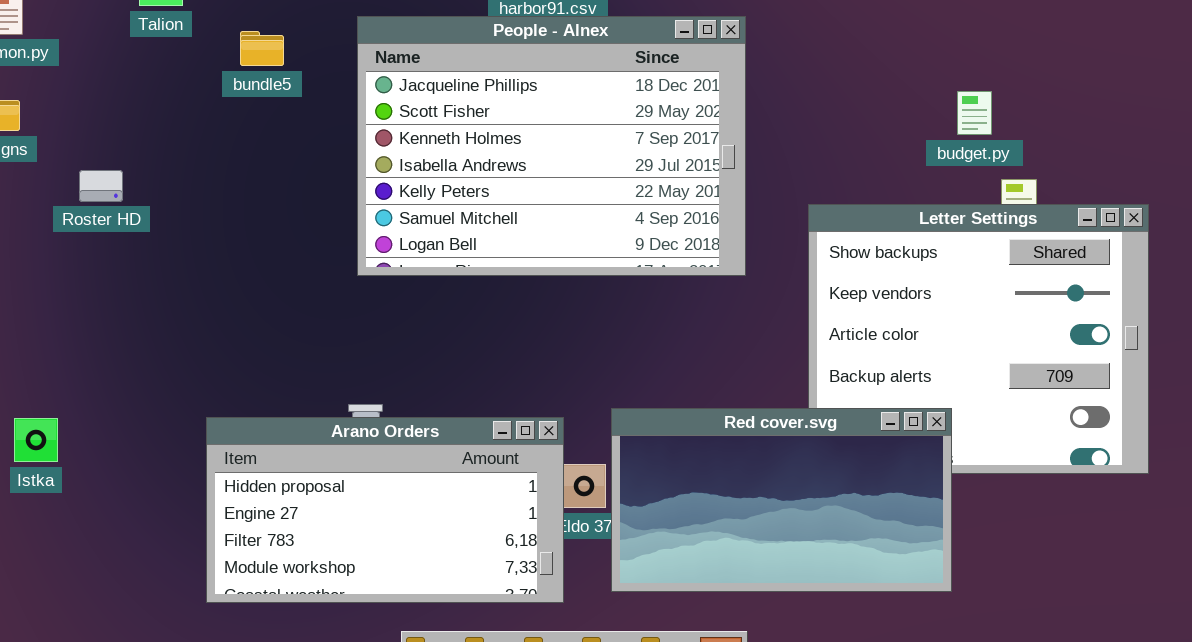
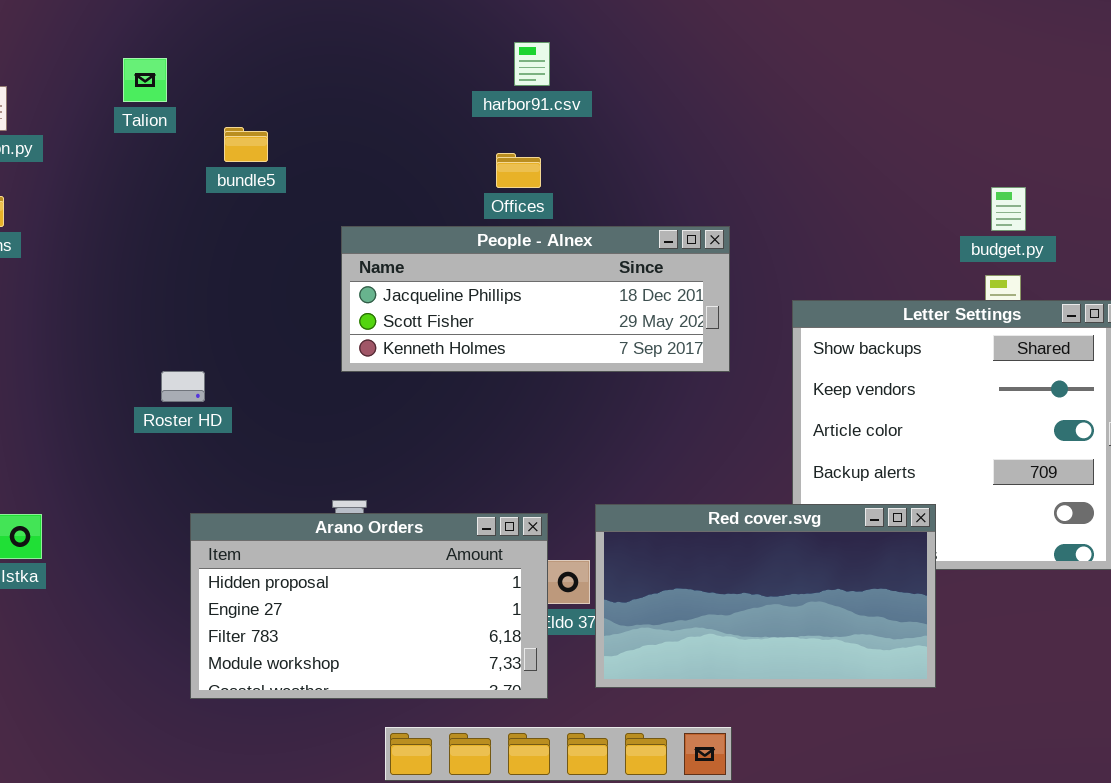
People - Alnex: [357,16,746,276] -> [341,226,730,372], resized
budget.py: [957,91,992,135] -> [991,187,1026,231], moved
Roster HD: [79,170,123,202] -> [161,371,205,402], moved

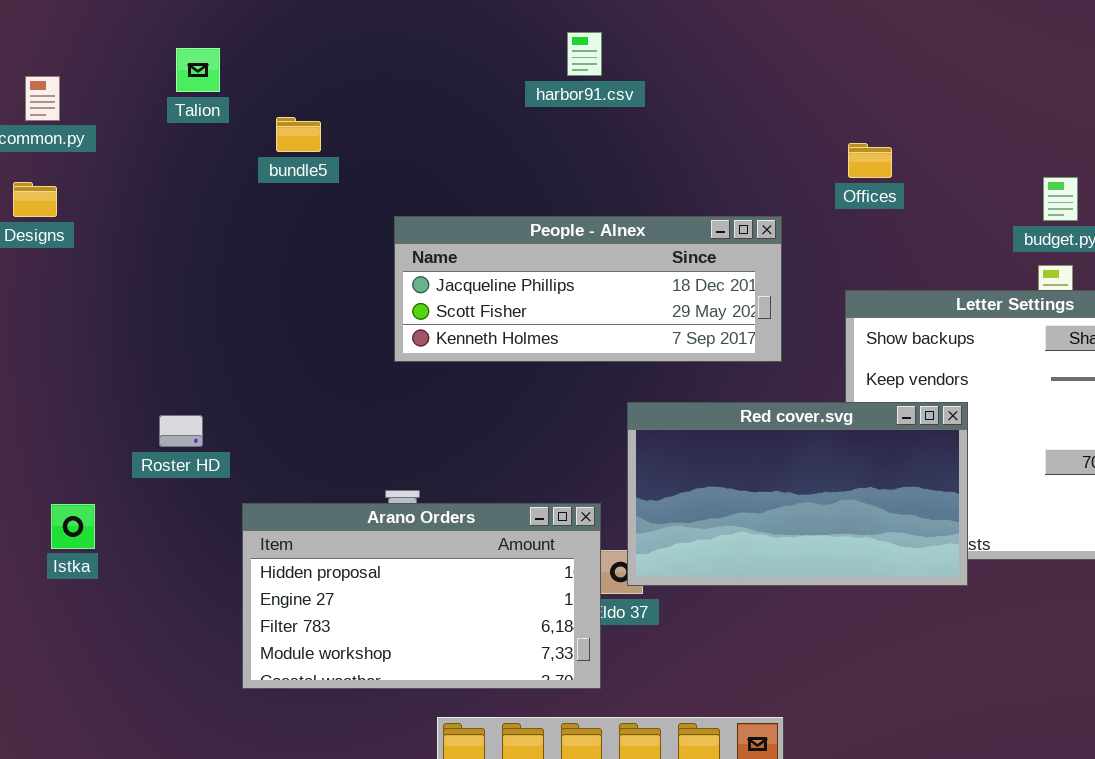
Offices: [496,153,541,188] -> [848,143,892,178], moved
Roster HD: [161,371,205,402] -> [159,415,203,447], moved
Red cover.svg: [595,504,936,688] -> [627,402,968,586], moved

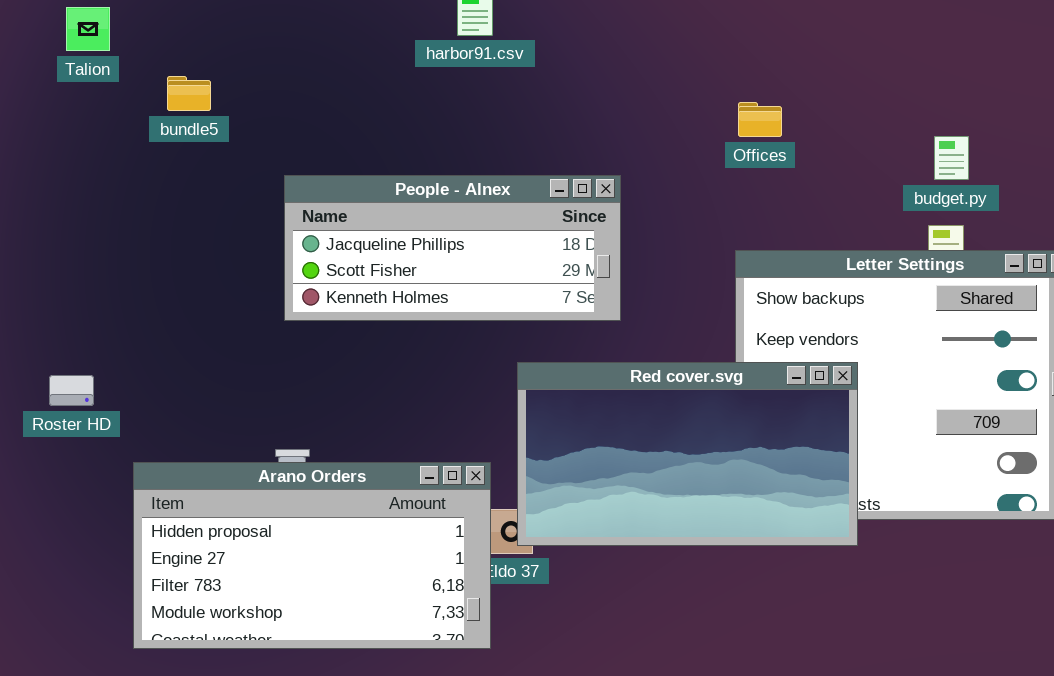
People - Alnex: [394,216,782,362] -> [284,175,621,321], resized

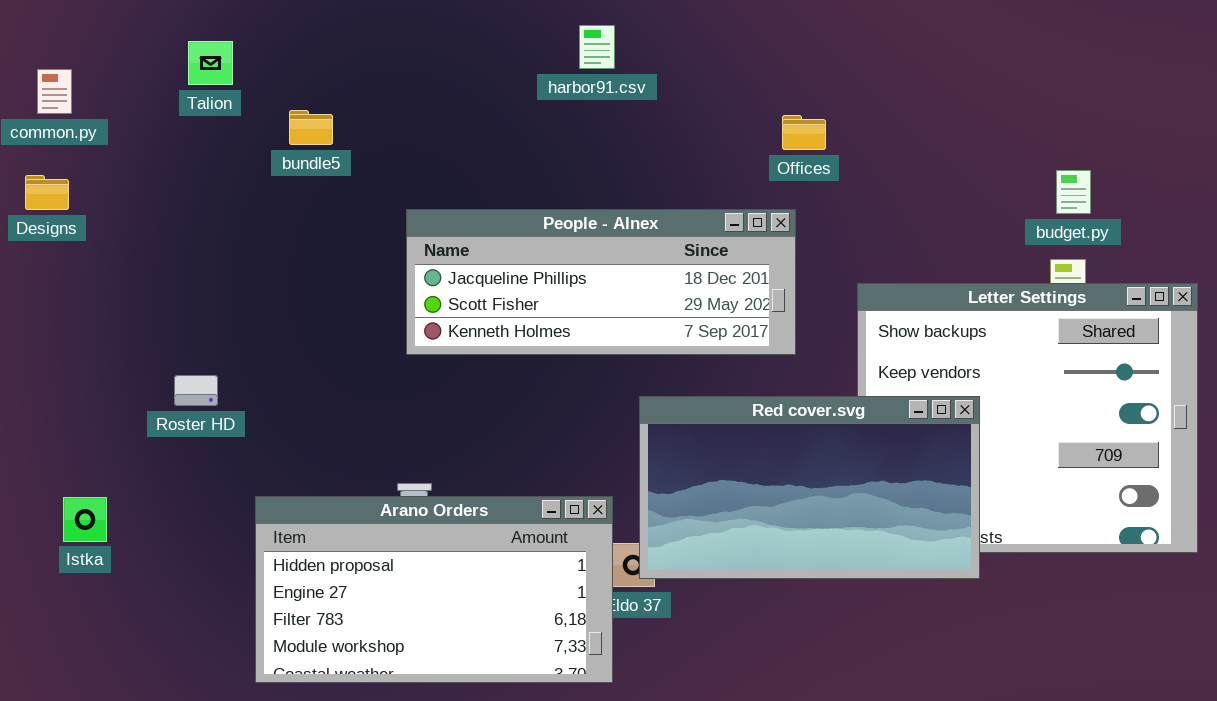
Offices: [738,102,782,137] -> [782,115,826,150], moved
People - Alnex: [284,175,621,321] -> [406,209,796,355], resized
Roster HD: [49,375,94,406] -> [174,375,218,406], moved

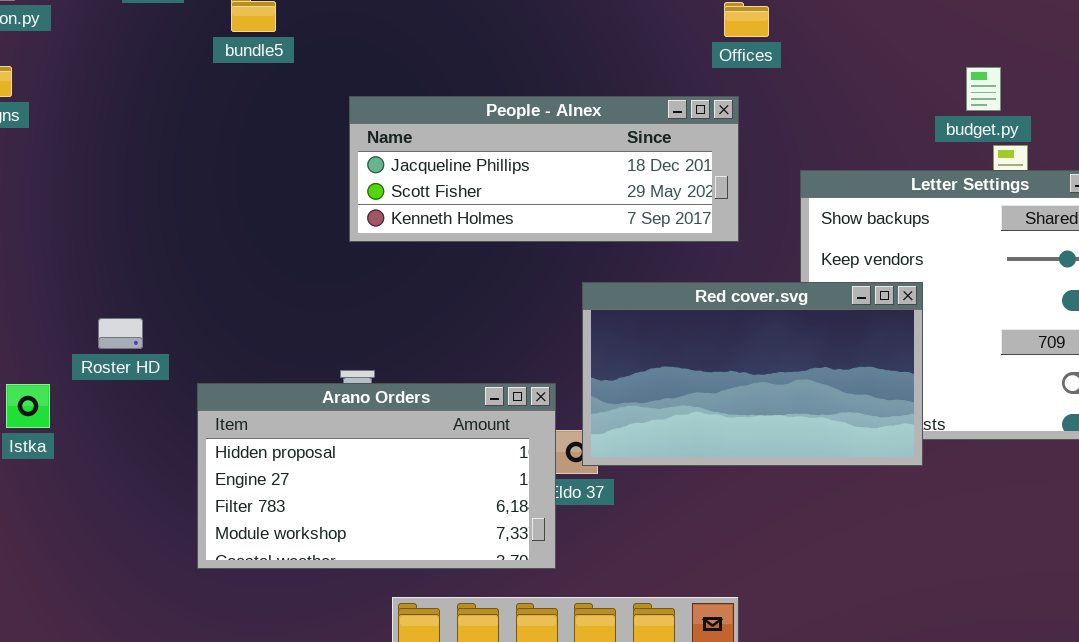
budget.py: [1056,170,1091,214] -> [966,67,1001,111], moved
Roster HD: [174,375,218,406] -> [98,318,143,349], moved

